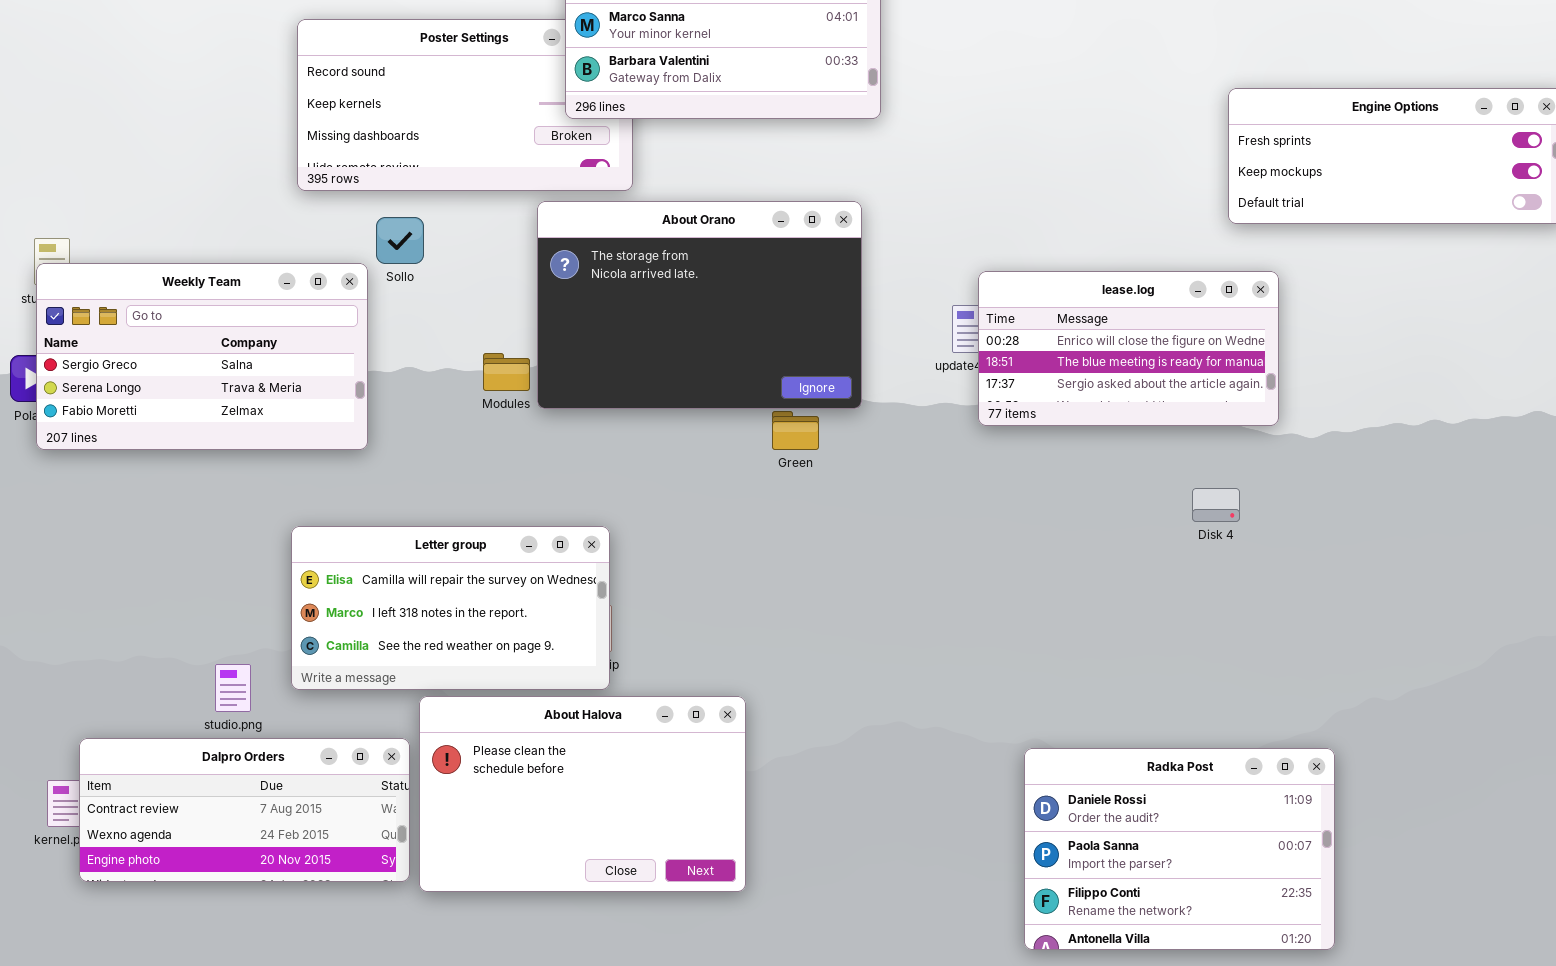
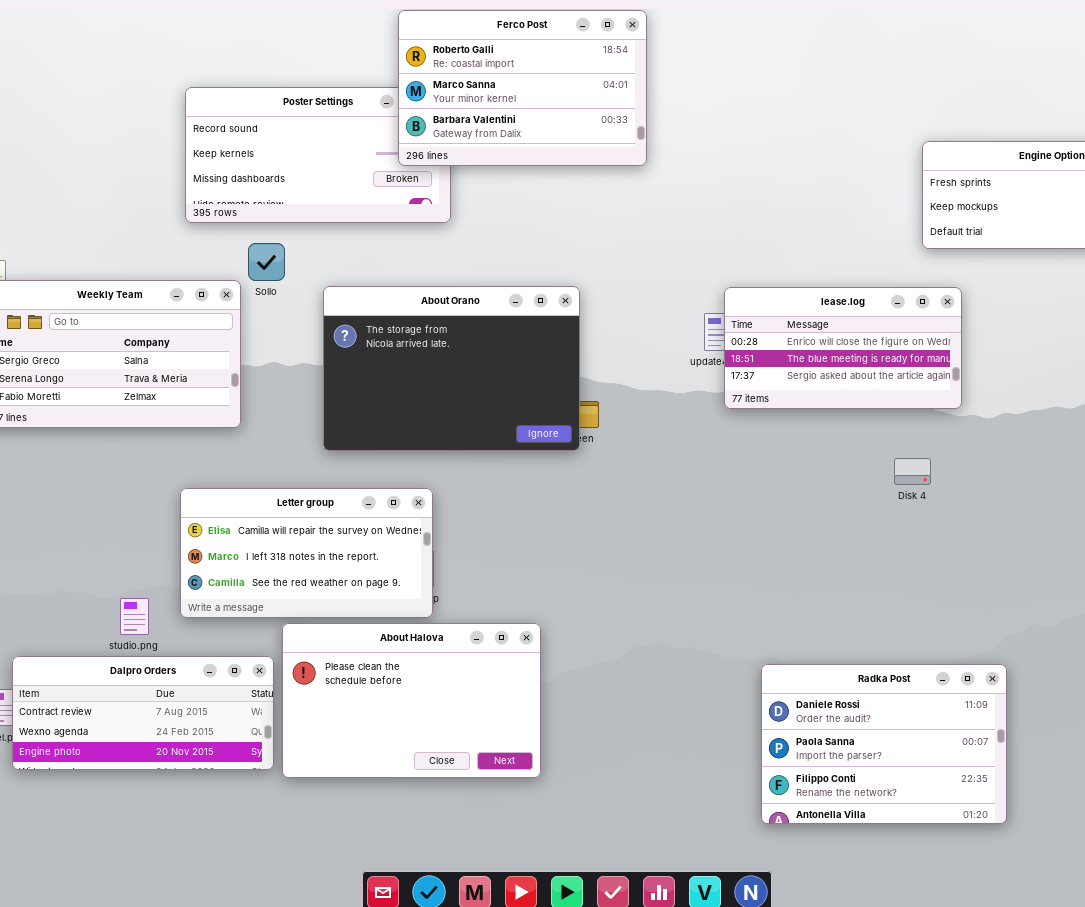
About Orano: [537,201,862,409] -> [323,286,580,451], moved

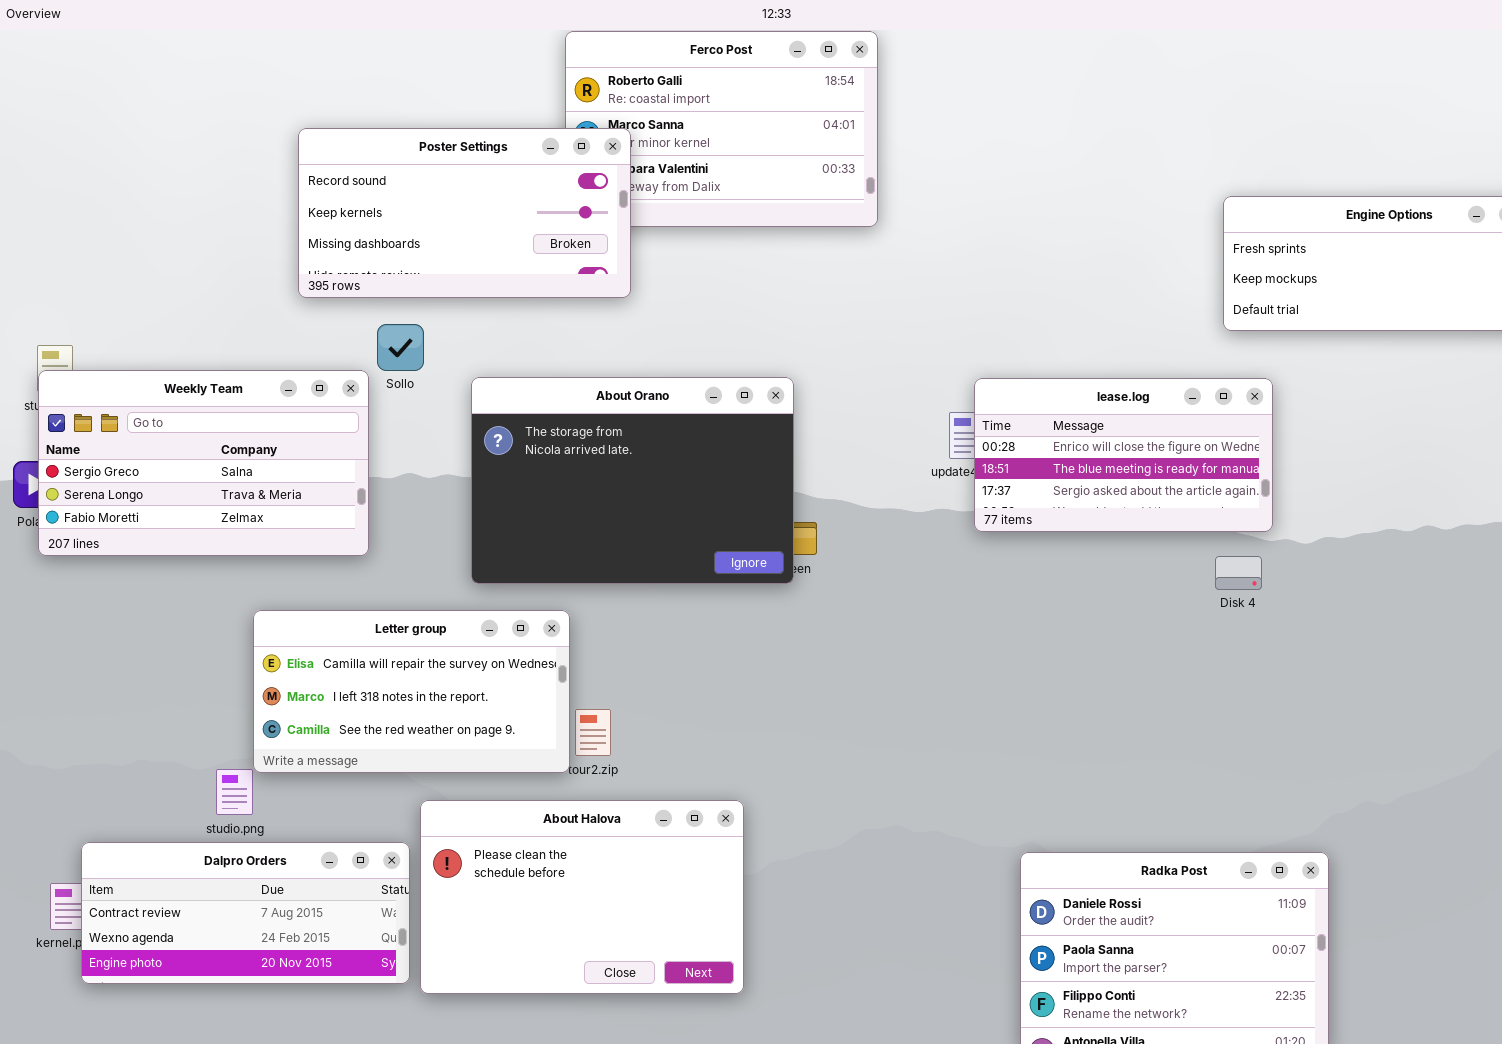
Poster Settings: [185,87,451,223] -> [298,128,631,298], raised
Disk 4: [894,458,931,485] -> [1215,556,1262,590], moved
Letter group: [180,488,433,618] -> [253,610,570,773], moved

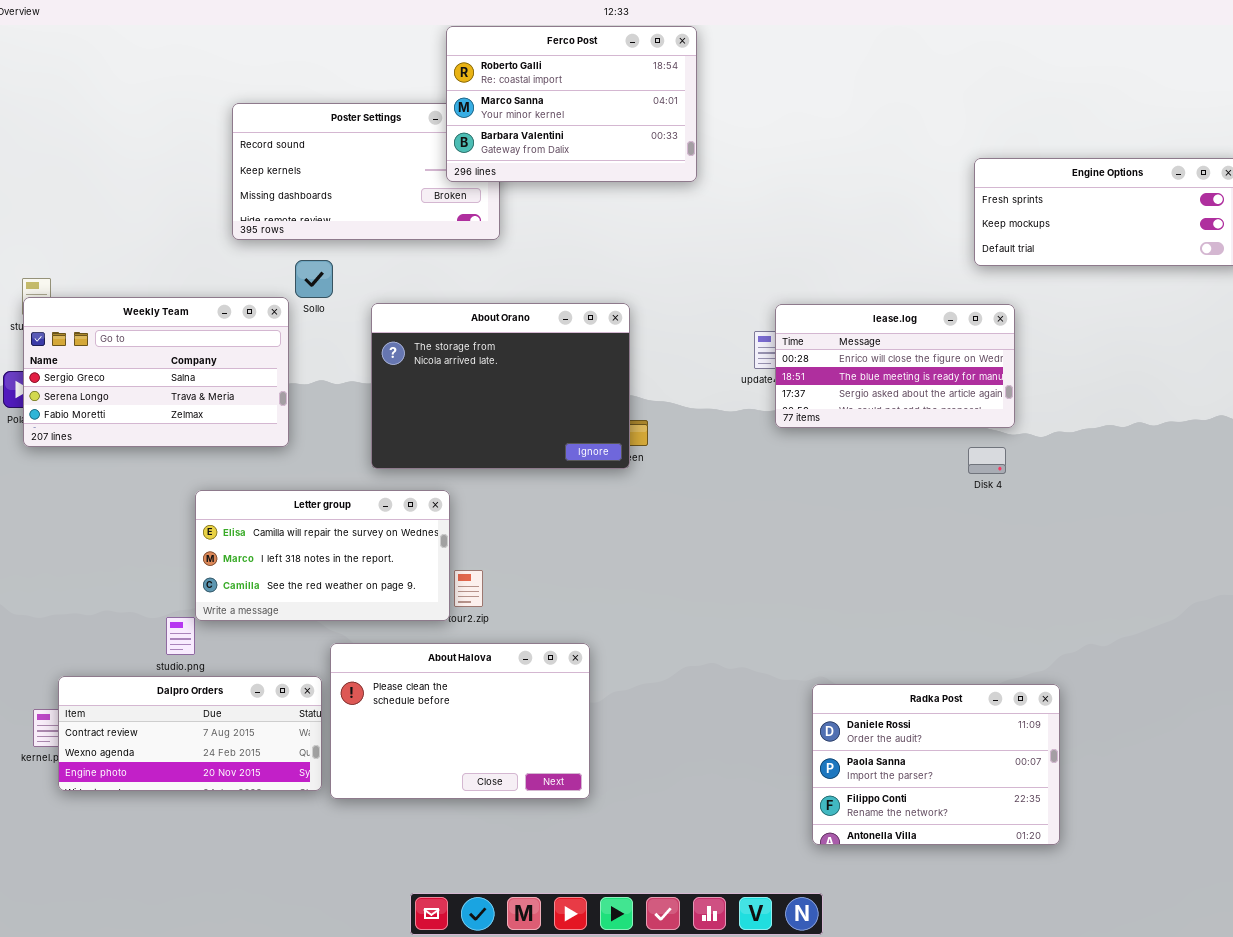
Ferco Post: [565,31,878,227] -> [446,26,697,182], raised

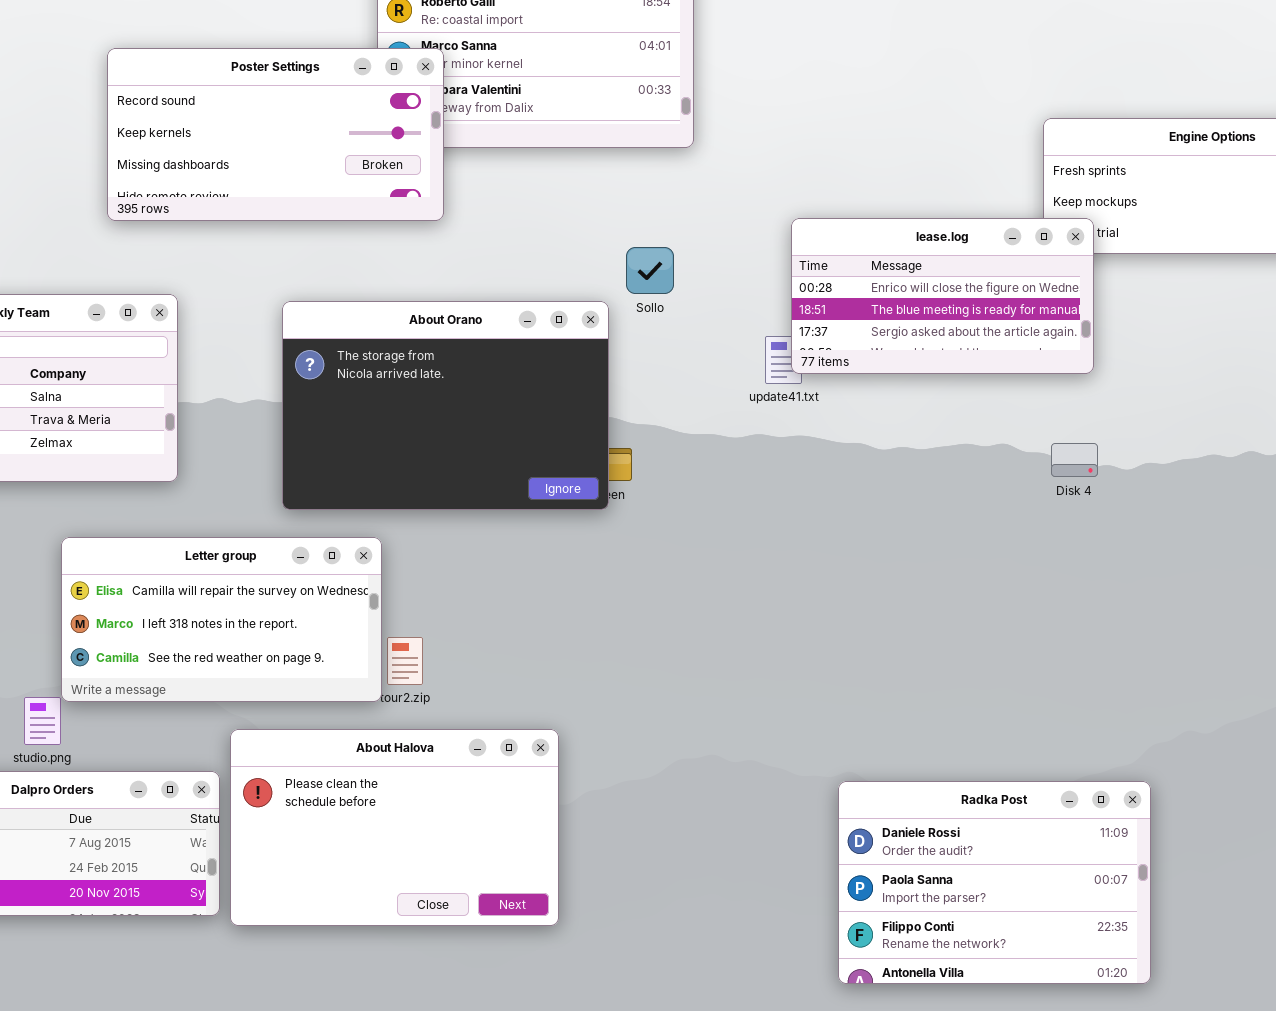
Poster Settings: [232,103,500,240] -> [107,48,444,221], raised
Sollo: [295,260,333,298] -> [626,247,674,294], moved
lease.log: [775,304,1015,428] -> [791,218,1094,374], moved
Disk 4: [968,447,1006,474] -> [1051,443,1098,477], moved

